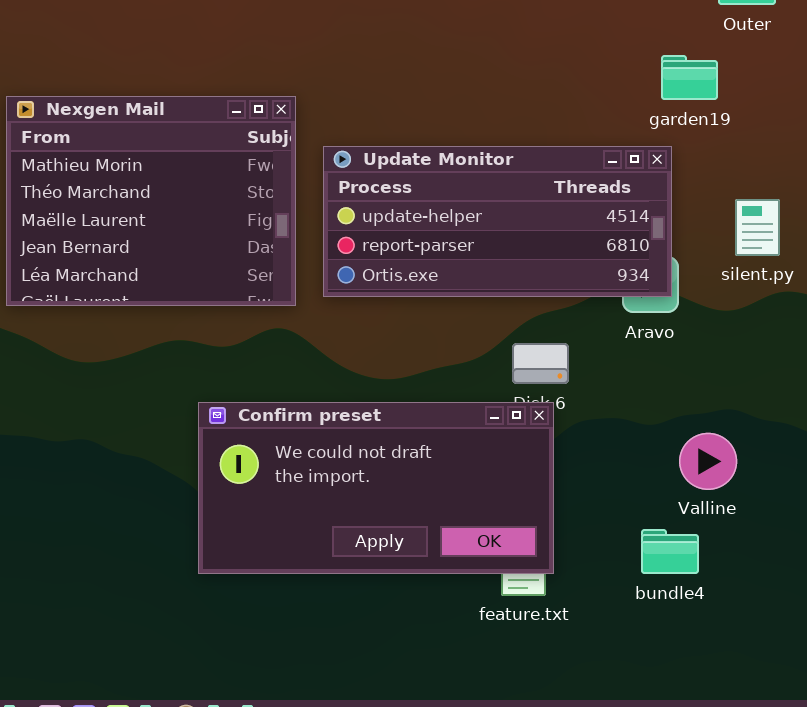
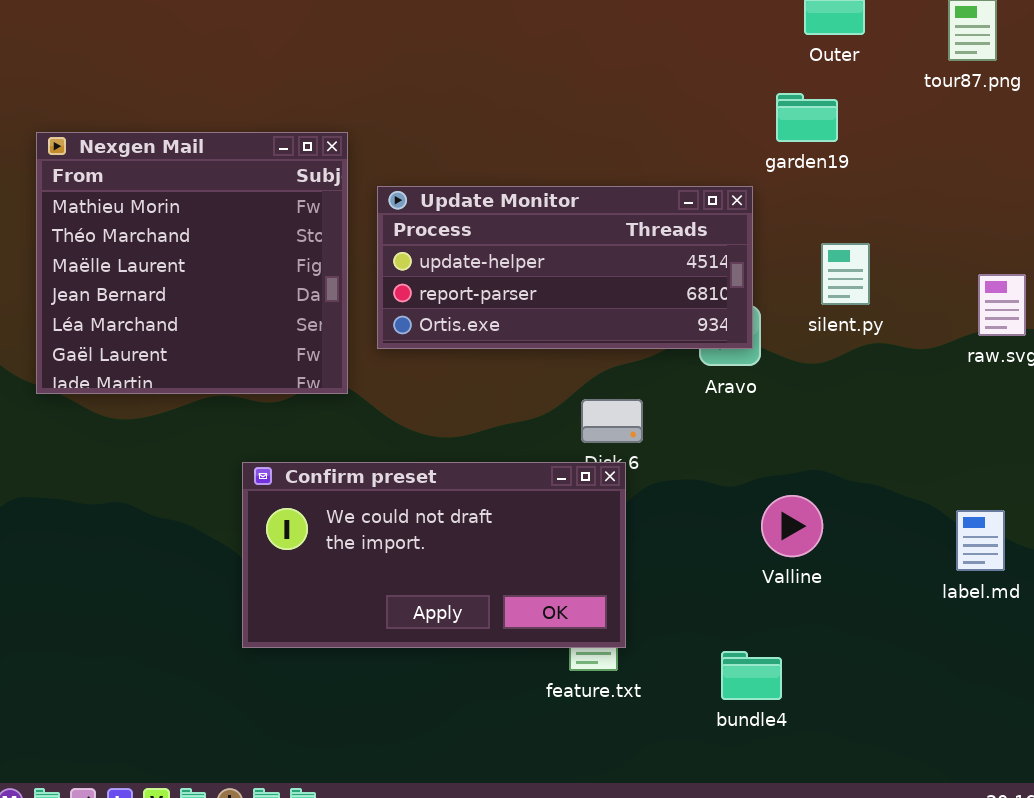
garden19: [661,55,718,100] -> [776,93,838,142], moved
Nexgen Mail: [6,96,296,306] -> [36,132,348,394], resized
bundle4: [641,529,699,574] -> [721,651,782,700], moved

